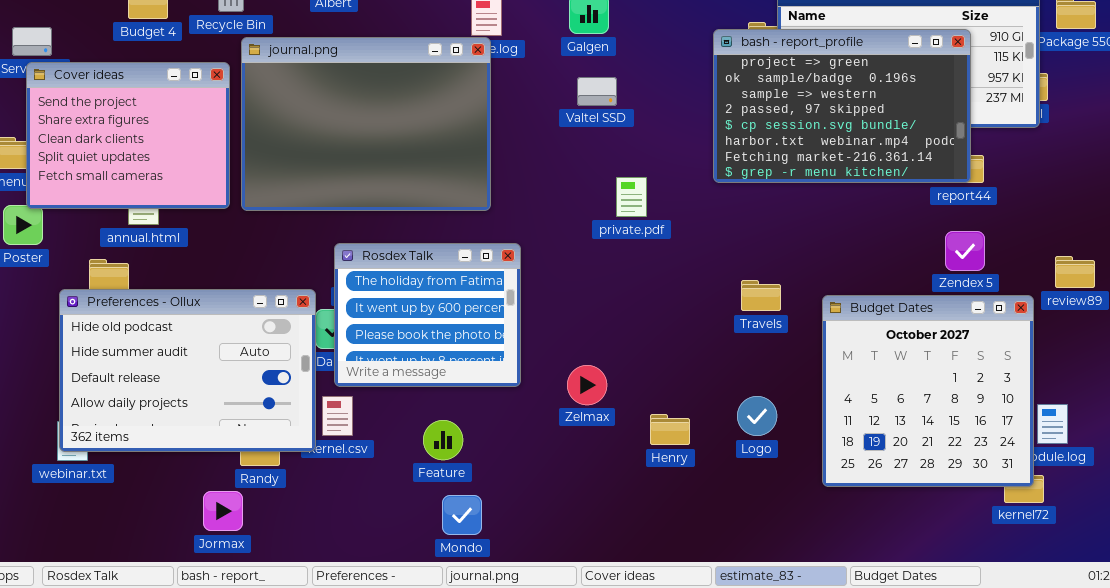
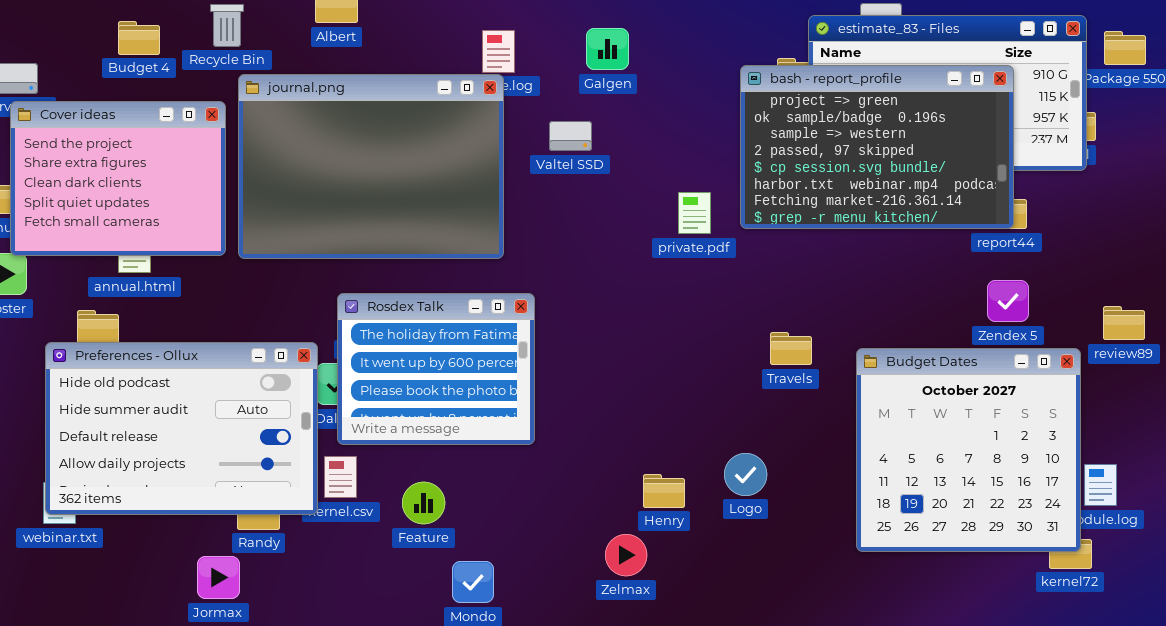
Valtel SSD: [577,77,617,106] -> [549,121,592,151], moved
private.pdf: [616,177,647,217] -> [678,192,711,234], moved
Zelmax: [567,365,607,405] -> [605,534,647,576], moved
Logo: [737,396,777,436] -> [724,453,767,496], moved
Henry: [650,414,690,445] -> [643,474,685,508], moved
Feature: [423,420,463,460] -> [402,482,445,524], moved

